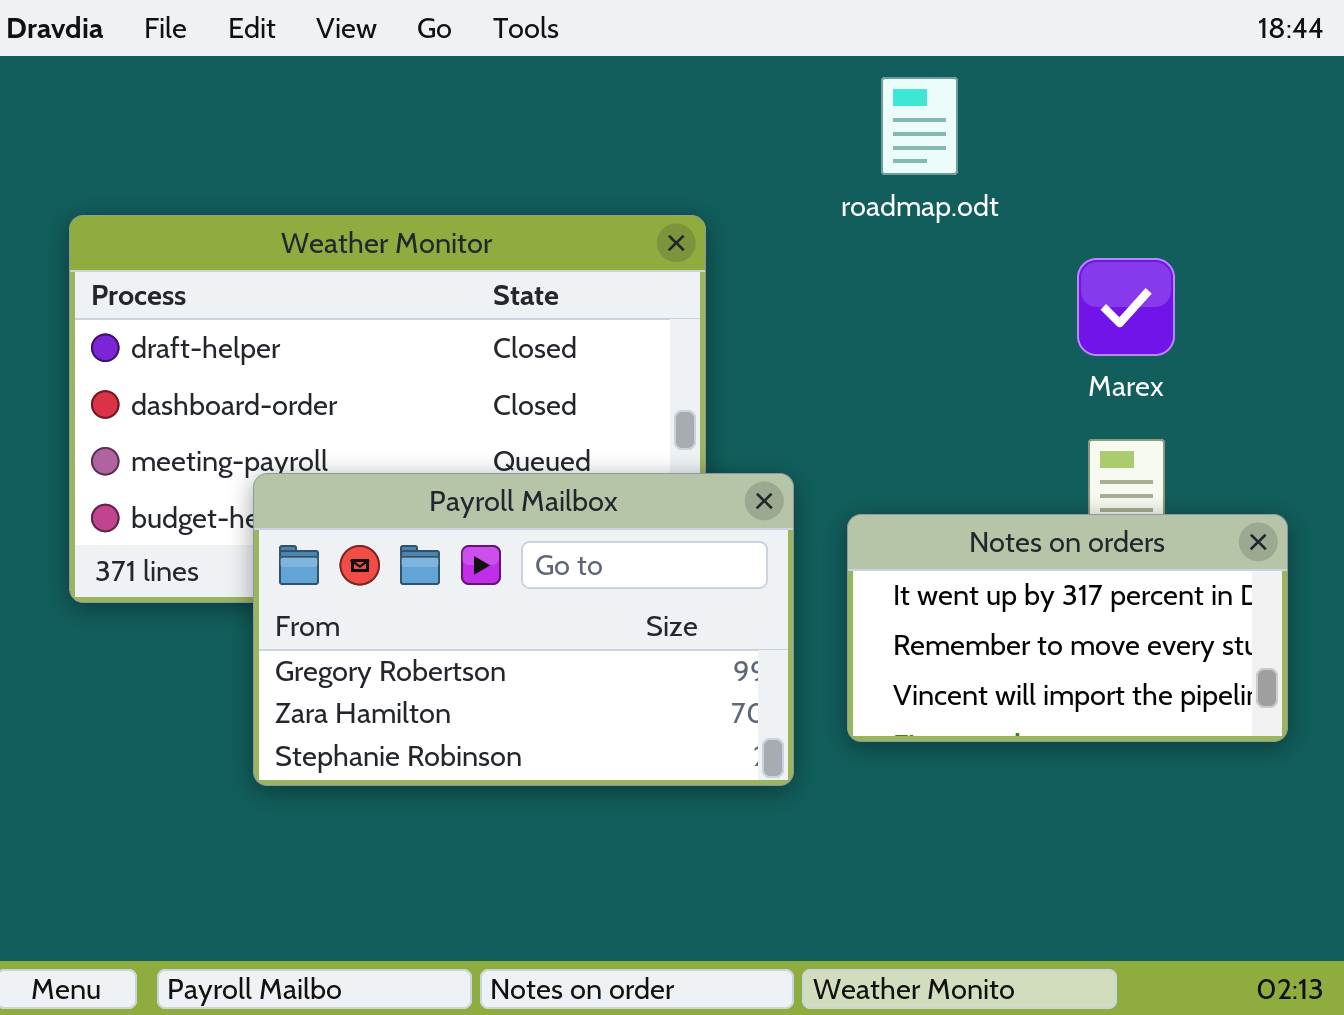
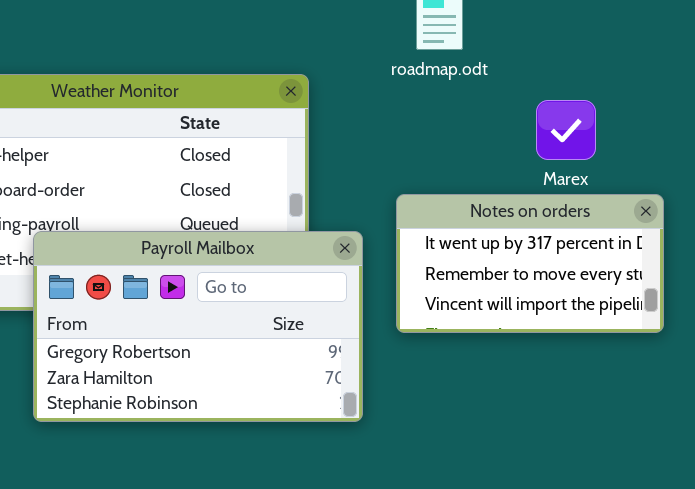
Notes on orders: [847,514,1288,742] -> [396,194,664,333], moved

